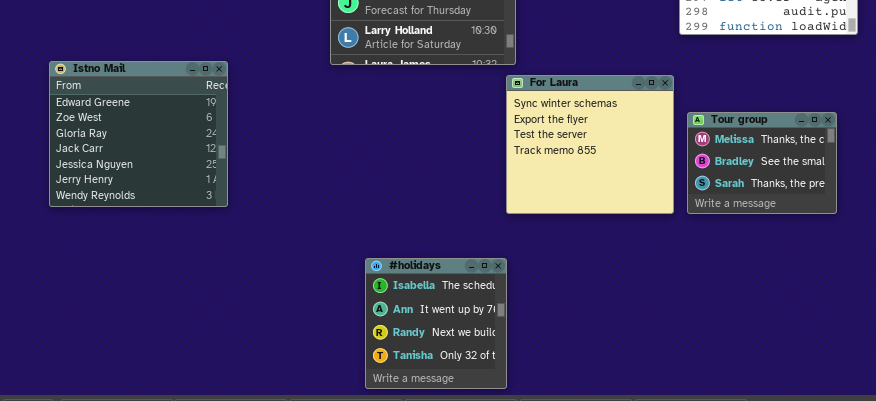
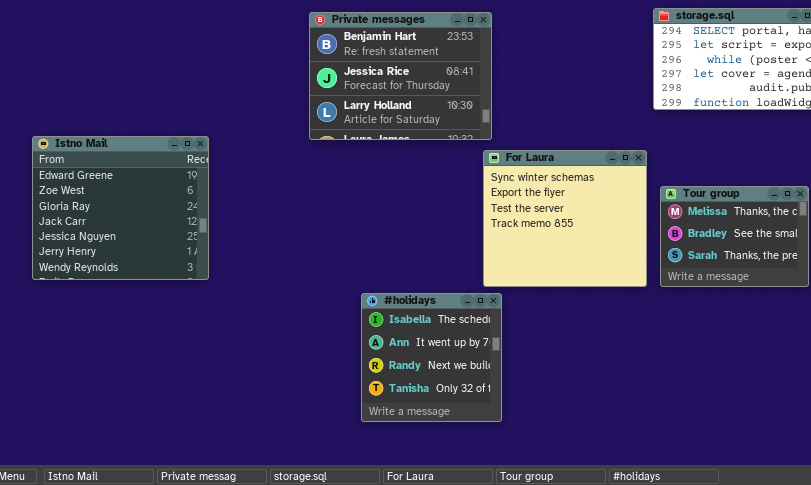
#holidays: [365,258,507,389] -> [361,293,502,422], moved

